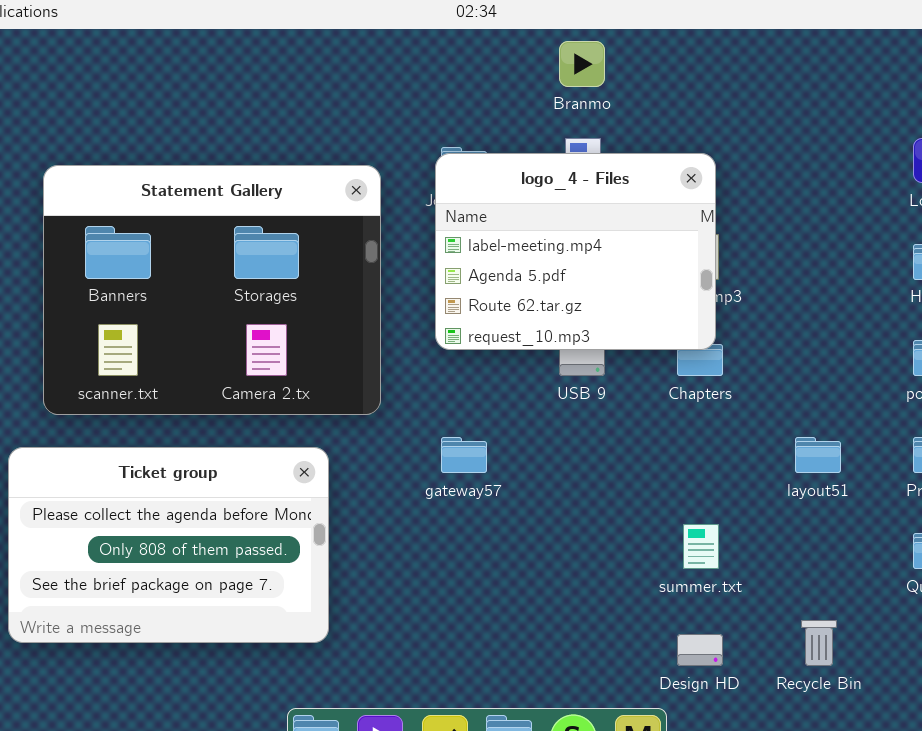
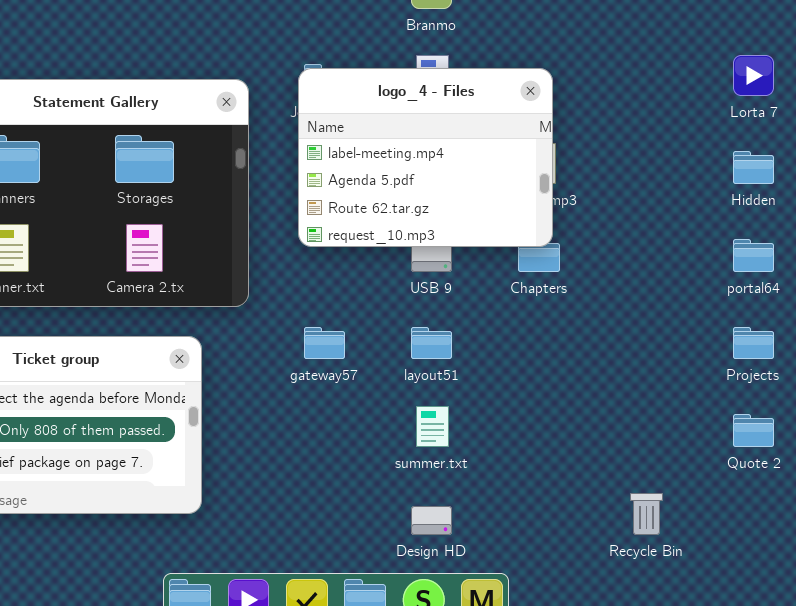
layout51: [795,437,841,473] -> [411,327,452,359], moved
summer.txt: [683,524,719,569] -> [416,406,449,447], moved
Design HD: [677,634,723,666] -> [411,506,452,535], moved

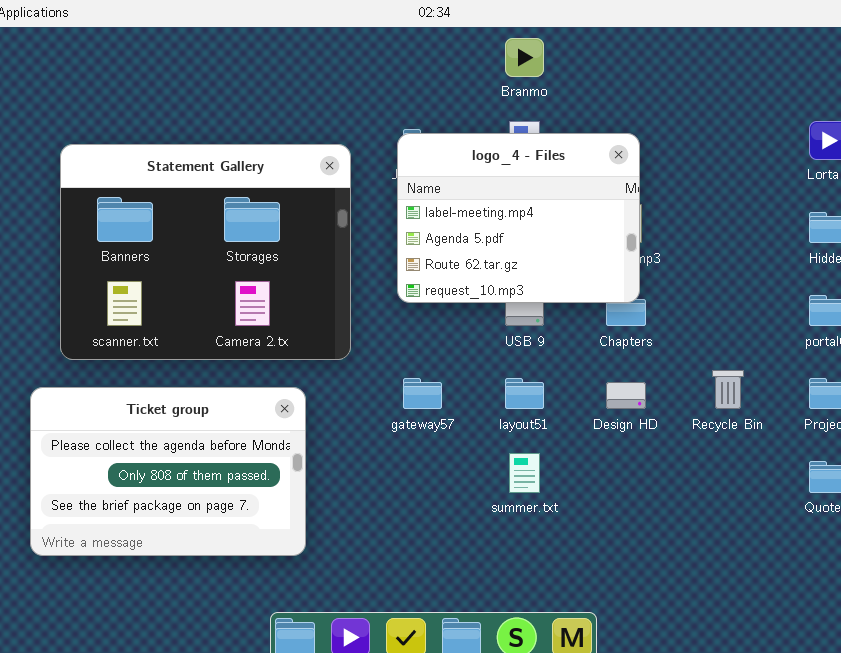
Recycle Bin: [630,493,663,535] -> [712,370,744,409], moved
Design HD: [411,506,452,535] -> [606,382,646,409], moved

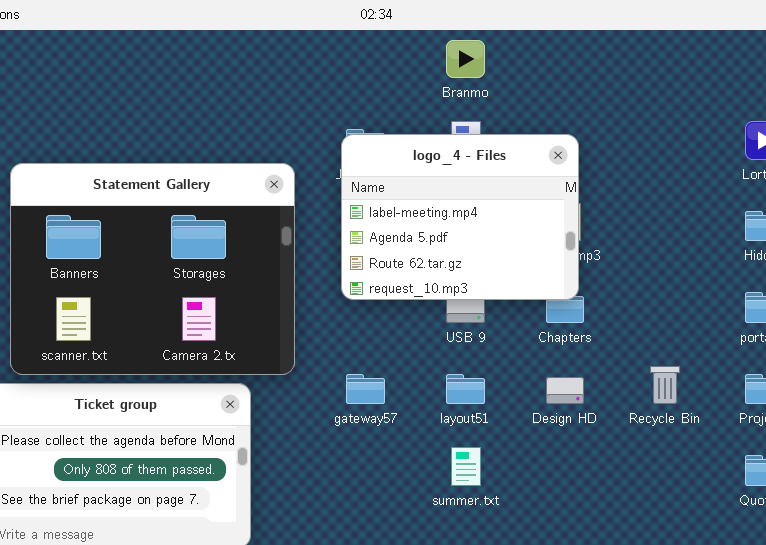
Statement Gallery: [60,144,351,360] -> [10,163,295,375], moved

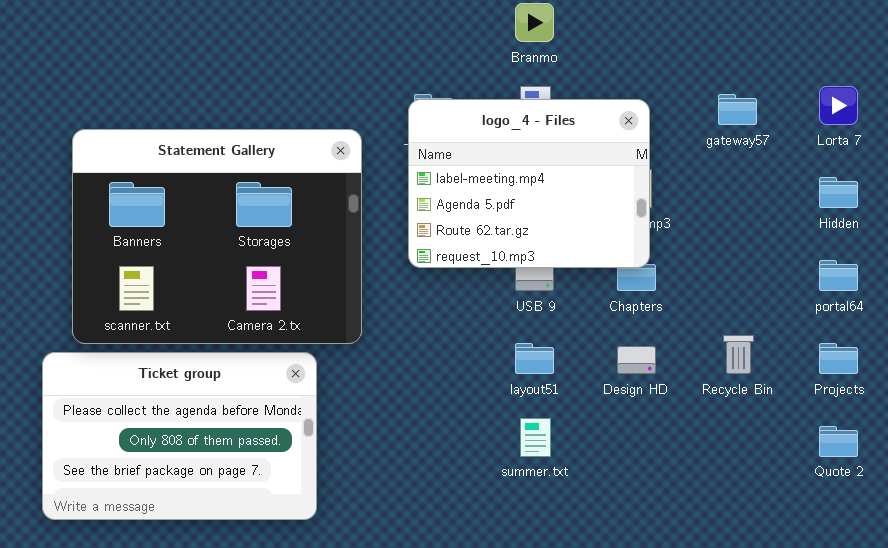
gateway57: [346,374,385,404] -> [718,94,757,125], moved

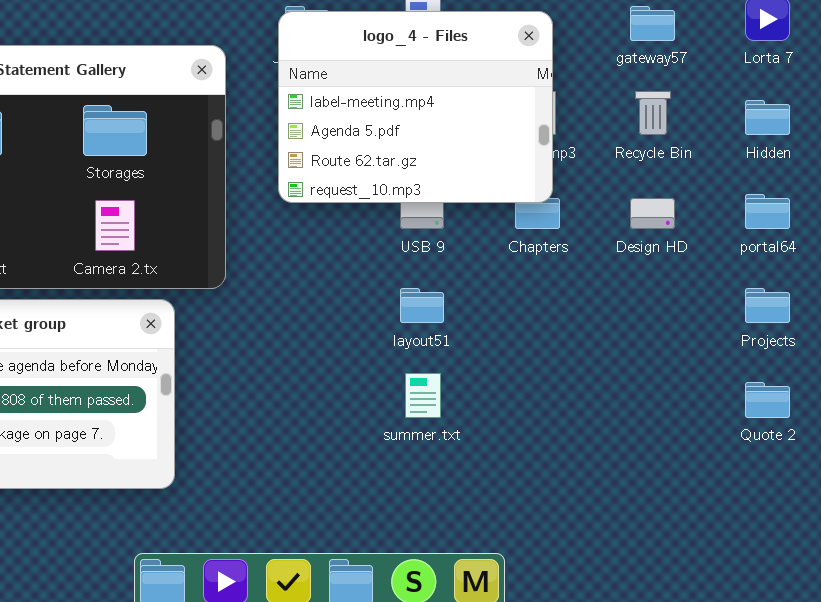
Recycle Bin: [723,335,754,374] -> [635,91,671,135], moved
Design HD: [617,346,656,374] -> [630,198,675,229], moved

